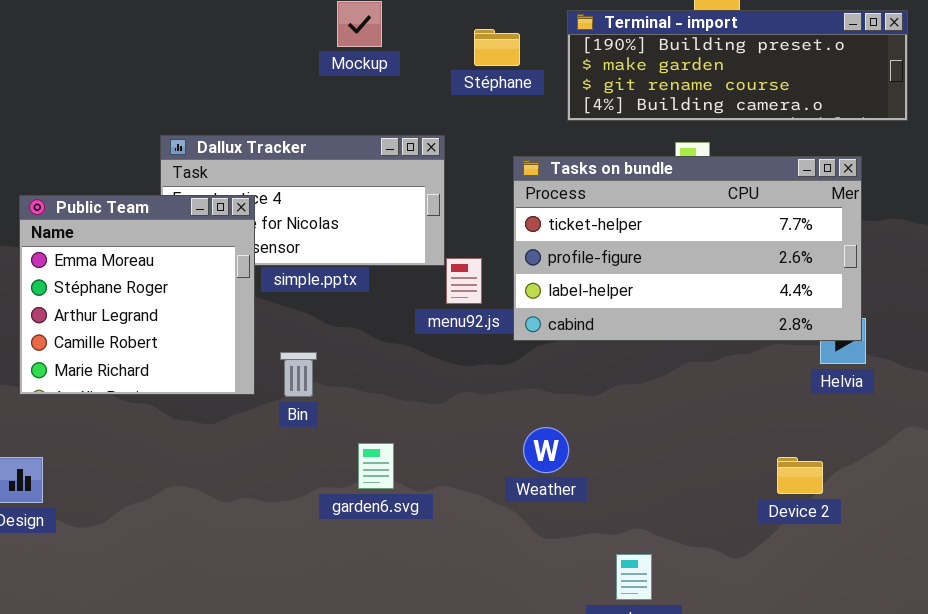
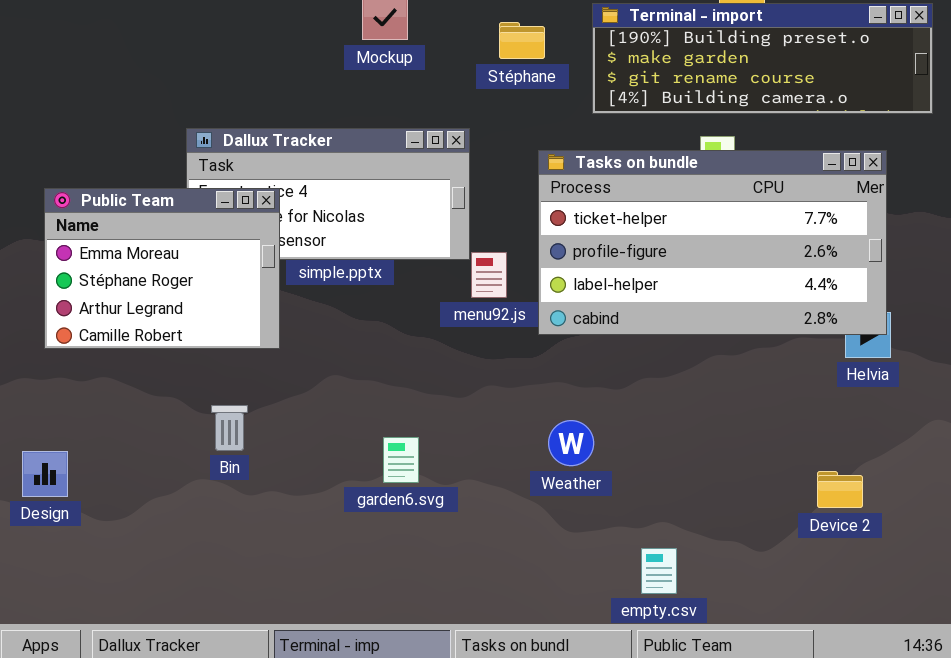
Public Team: [19,195,255,395] -> [44,188,280,349], resized
Bin: [280,352,317,397] -> [211,405,248,451], moved
Device 2: [777,457,823,494] -> [817,471,863,508], moved

